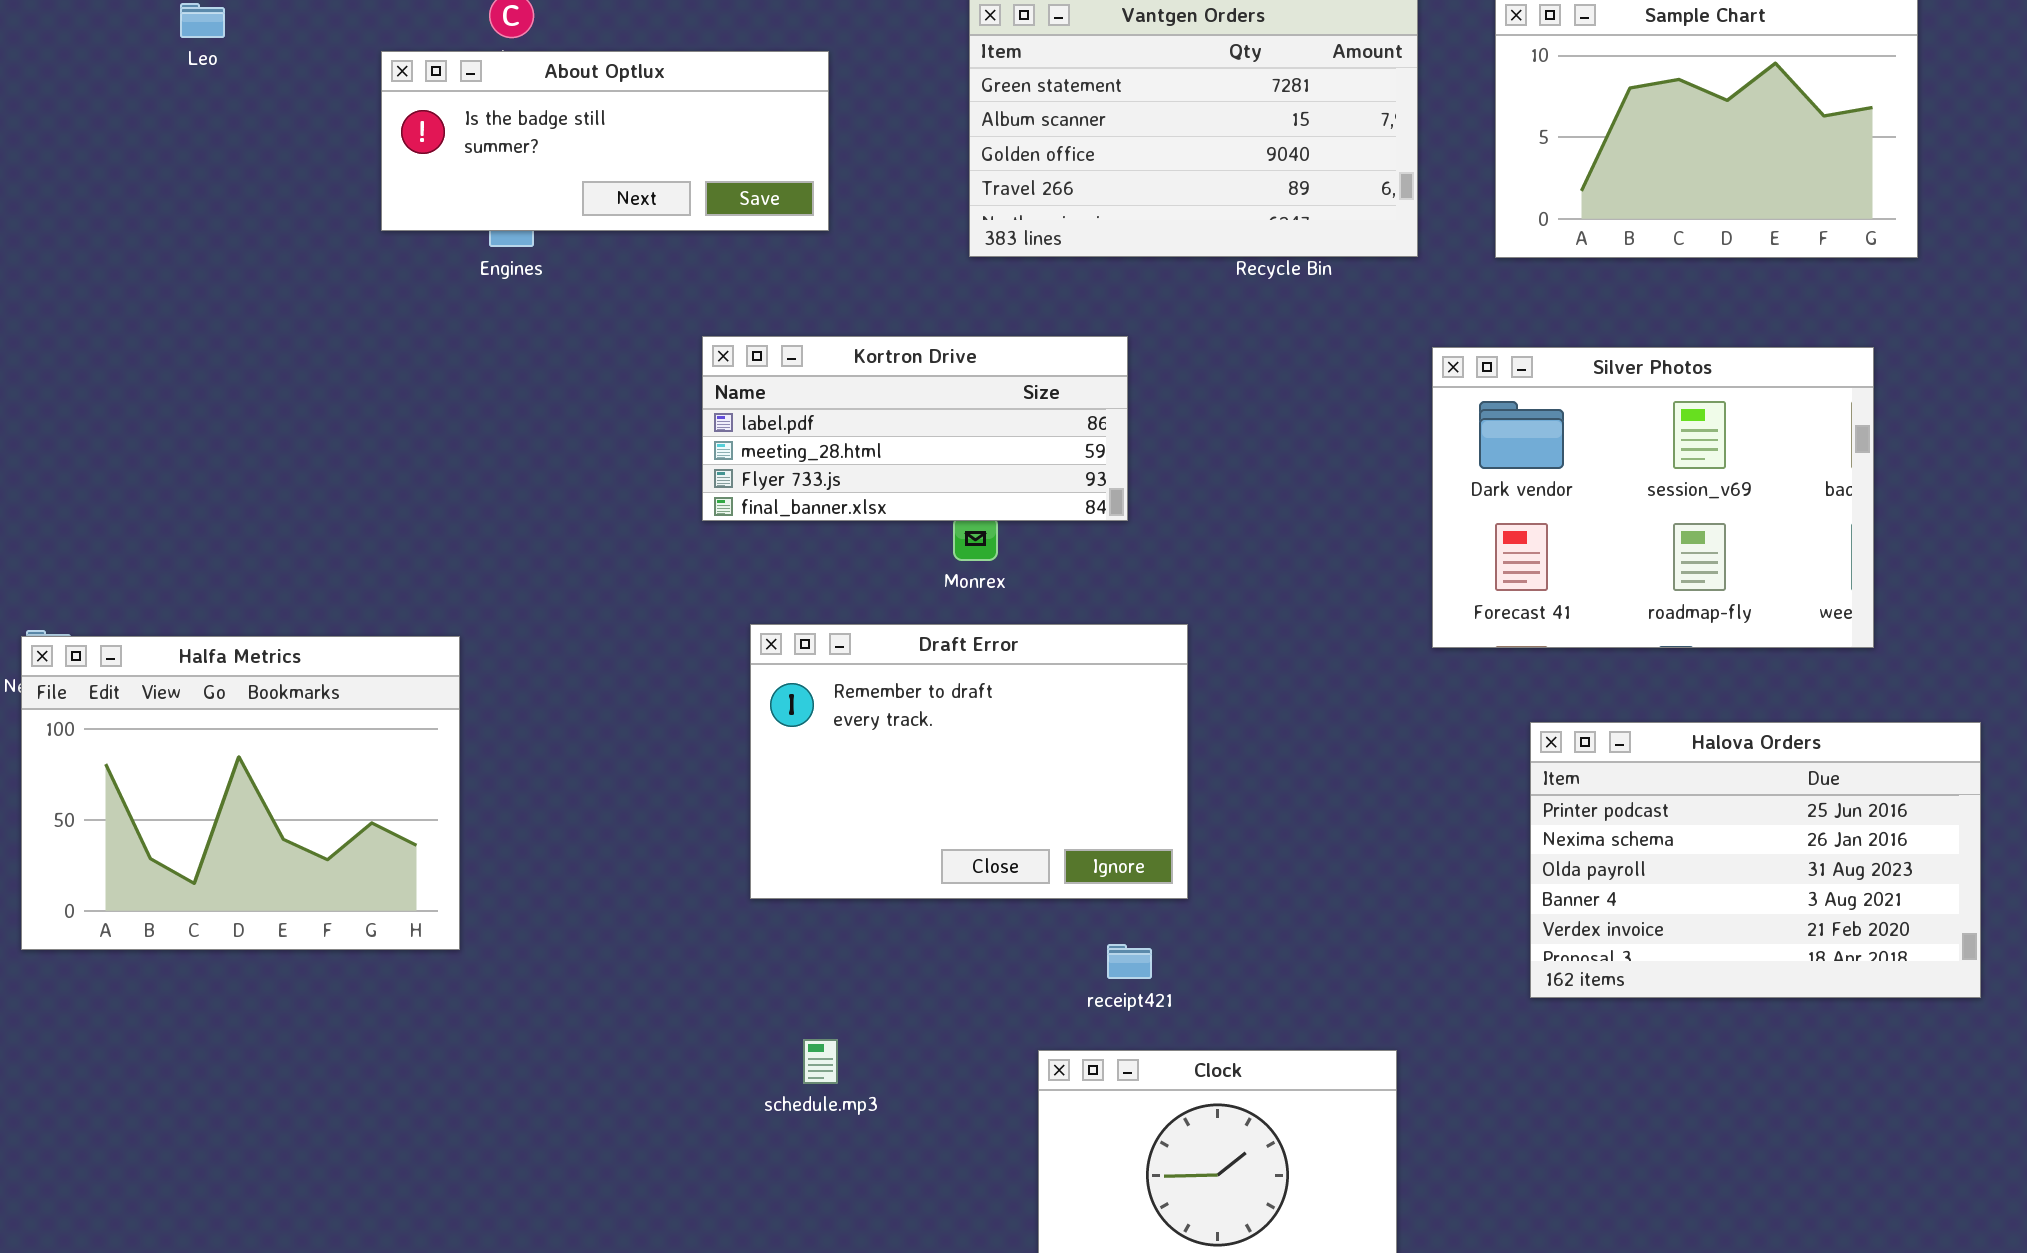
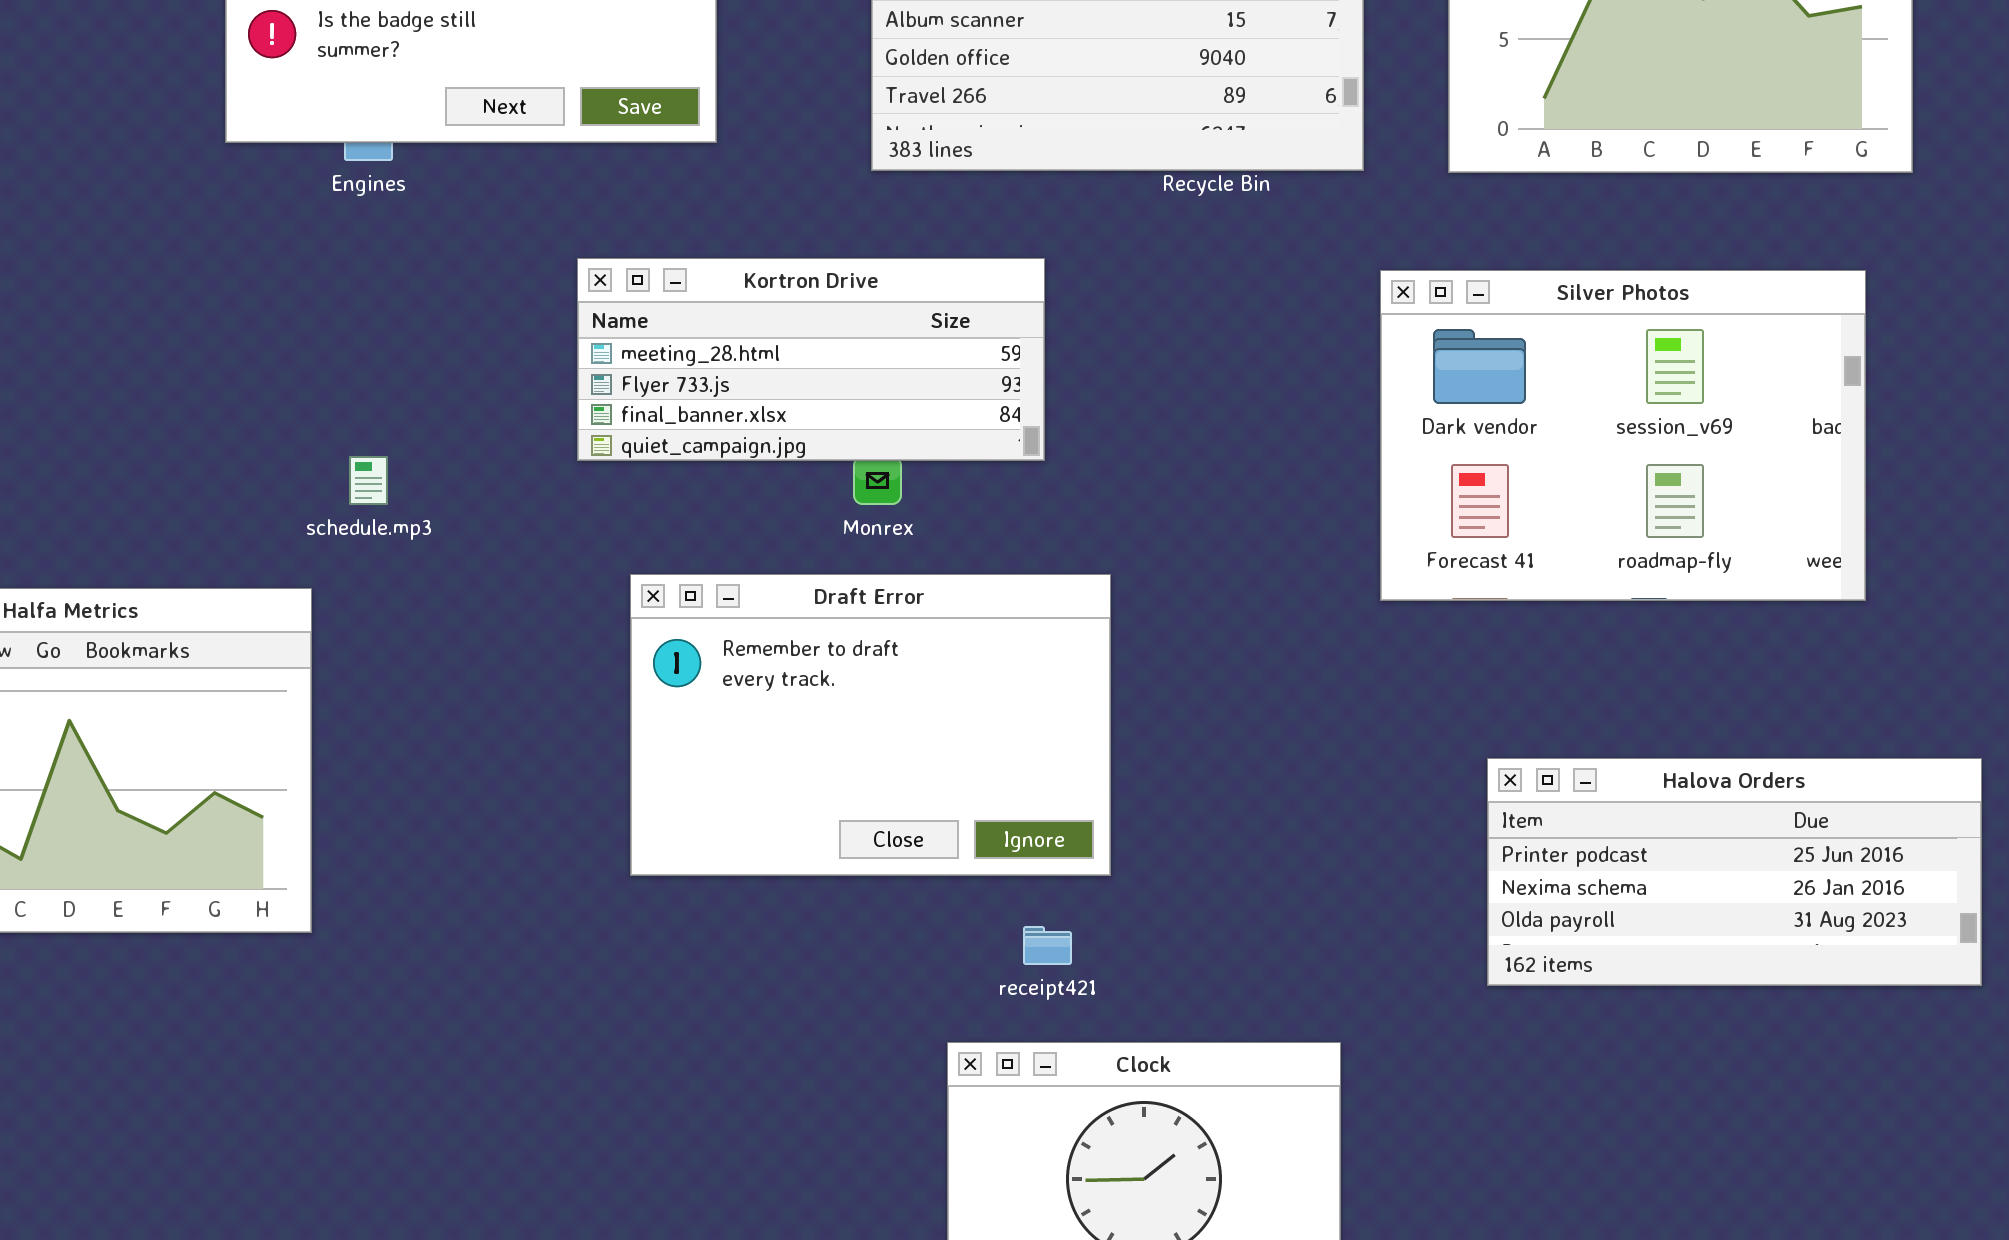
Kortron Drive: [702,336,1128,521] -> [577,258,1045,461], scrolled down 1 row
Halova Orders: [1530,722,1981,998] -> [1487,758,1982,986], resized
schedule.mp3: [803,1039,838,1084] -> [349,456,388,505], moved

